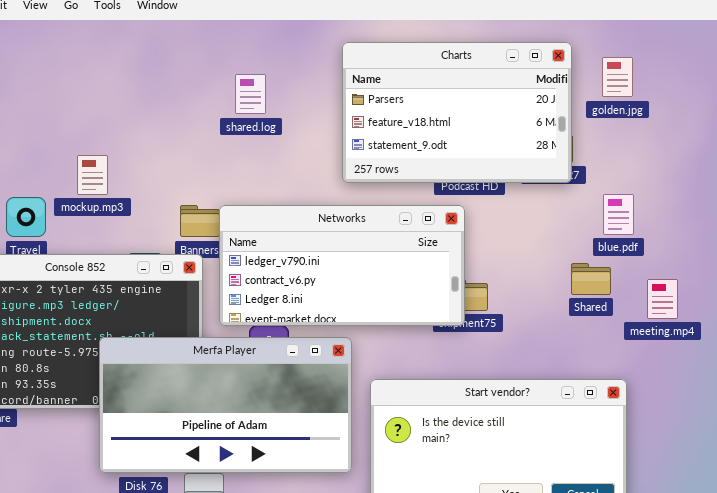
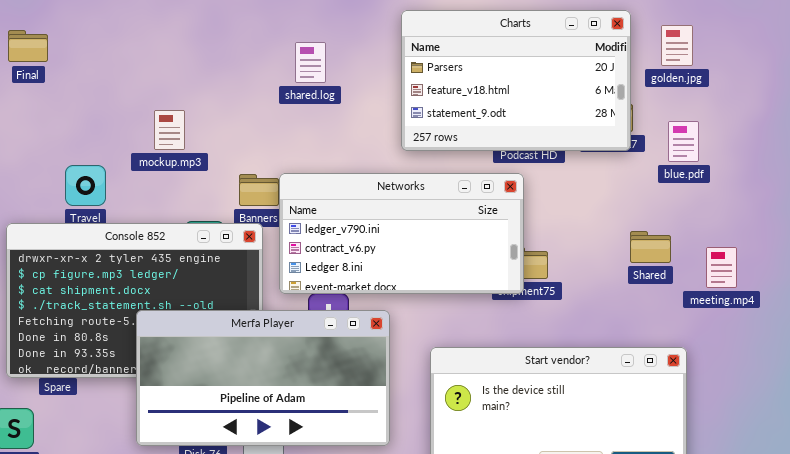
mockup.mp3: [77,155,108,195] -> [154,110,185,150], moved
blue.pdf: [603,194,634,235] -> [668,121,699,162], moved
Merfa Player: [99,337,352,473] -> [136,310,390,446], moved

